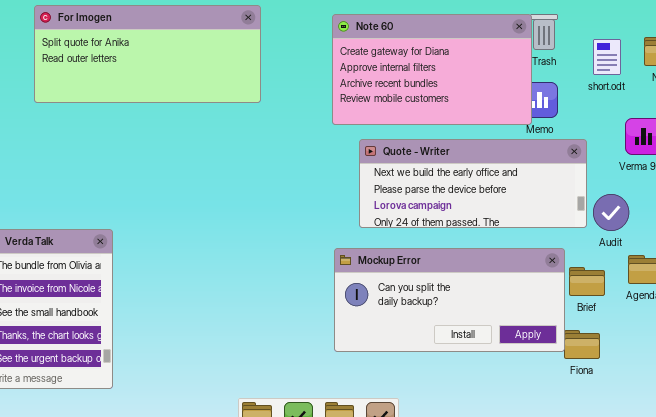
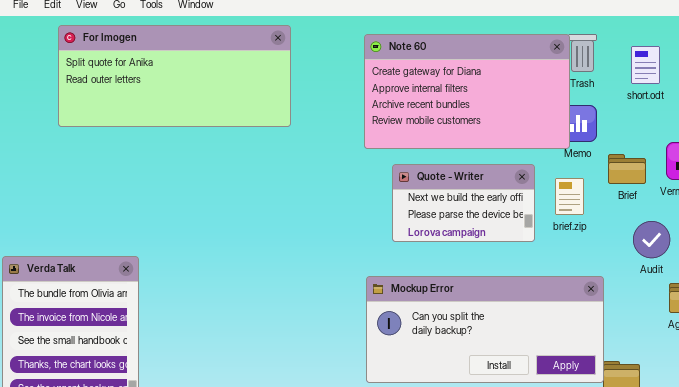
short.odt: [593,39,621,75] -> [631,46,660,84], moved
Quote - Writer: [359,139,587,228] -> [392,164,535,242], resized
Brief: [569,267,605,296] -> [608,154,646,184], moved

